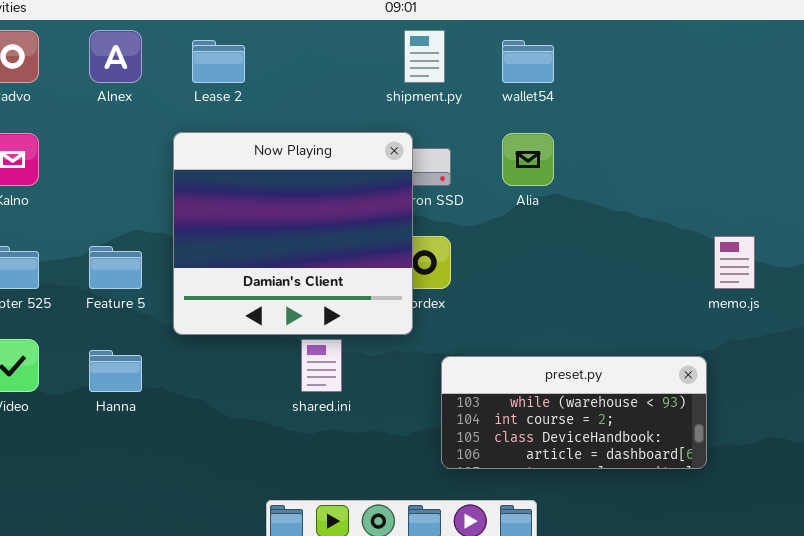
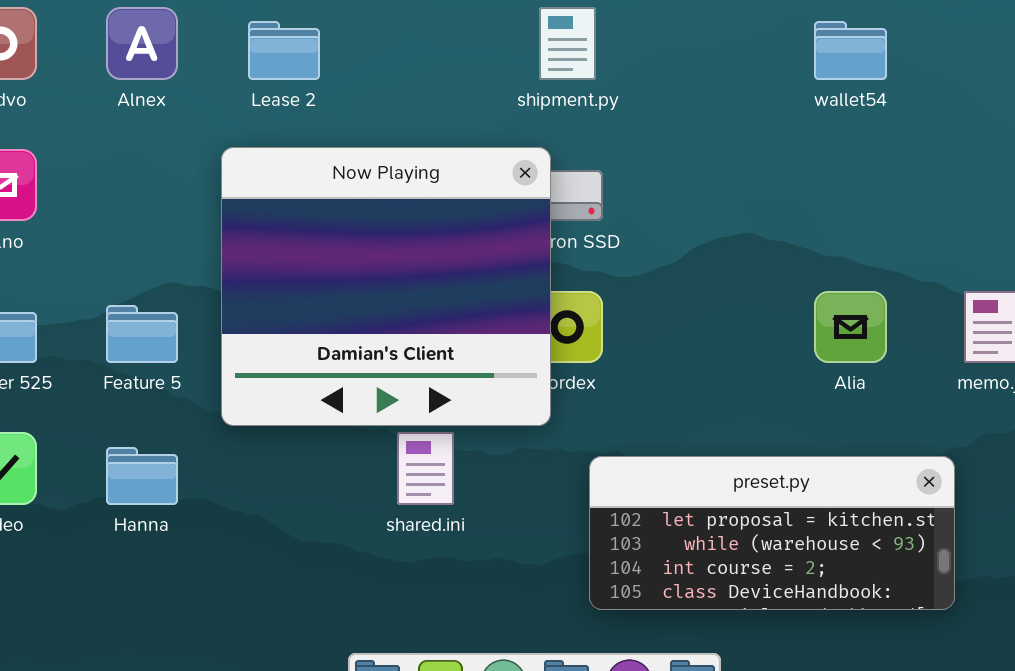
wallet54: [502,40,554,83] -> [814,21,887,80], moved
Alia: [502,133,554,186] -> [814,291,887,363], moved
preset.py: [441,356,707,469] -> [589,456,955,610], scrolled up 1 row

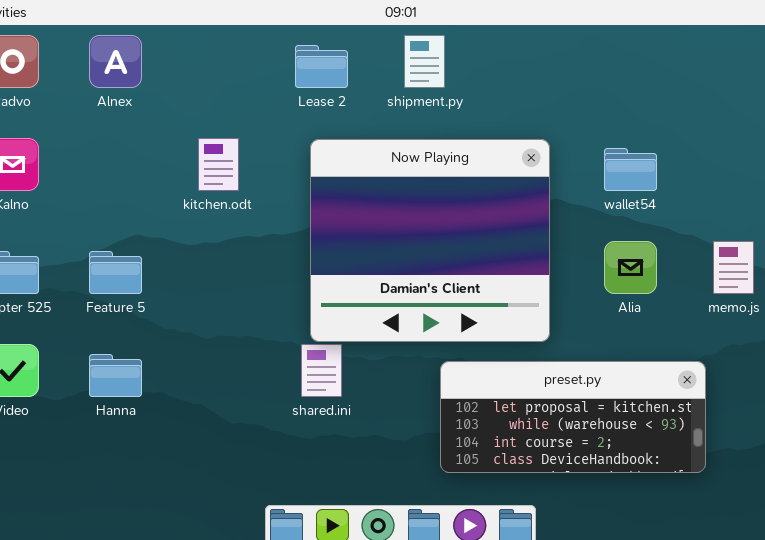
Lease 2: [248,21,320,80] -> [295,45,348,88], moved
wallet54: [814,21,887,80] -> [604,148,657,191], moved
Now Playing: [221,147,551,426] -> [310,139,550,342], moved

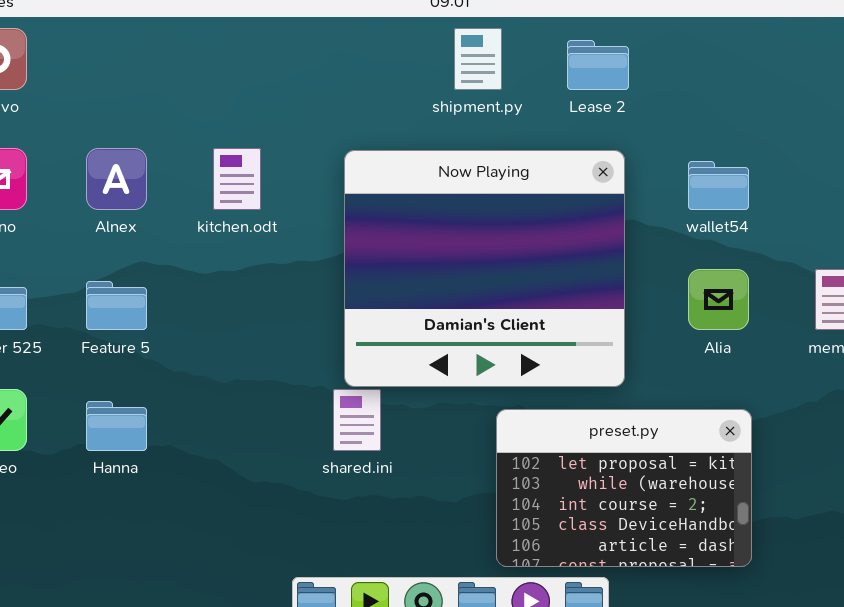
Alnex: [89,35,142,88] -> [86,148,147,210], moved
Lease 2: [295,45,348,88] -> [567,40,629,90], moved
preset.py: [440,361,706,473] -> [496,409,752,567], resized

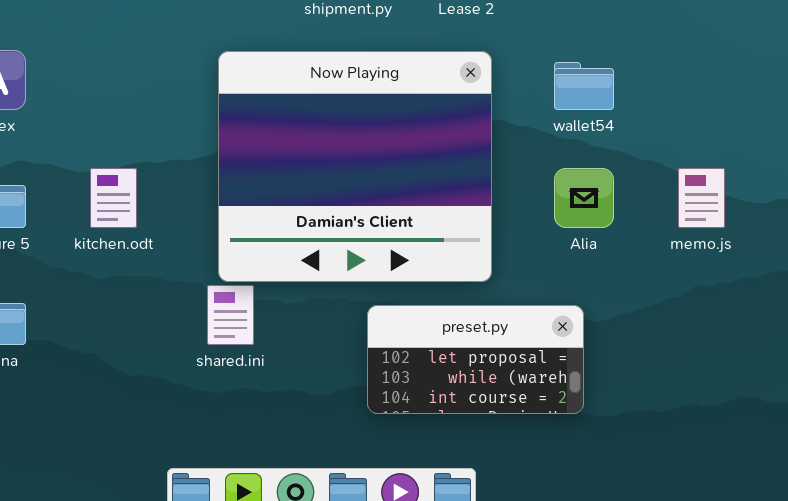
kitchen.odt: [213,148,261,210] -> [90,168,137,228], moved
preset.py: [496,409,752,567] -> [367,305,584,414], resized

